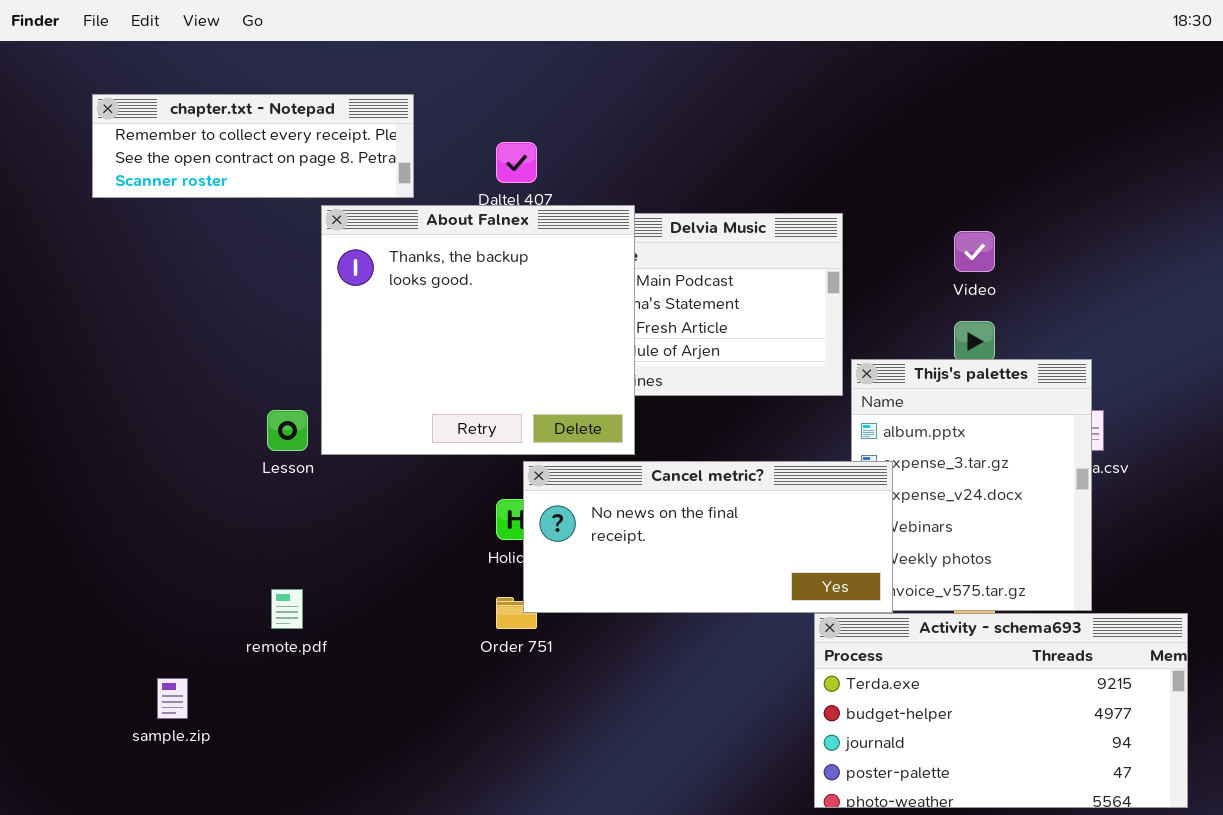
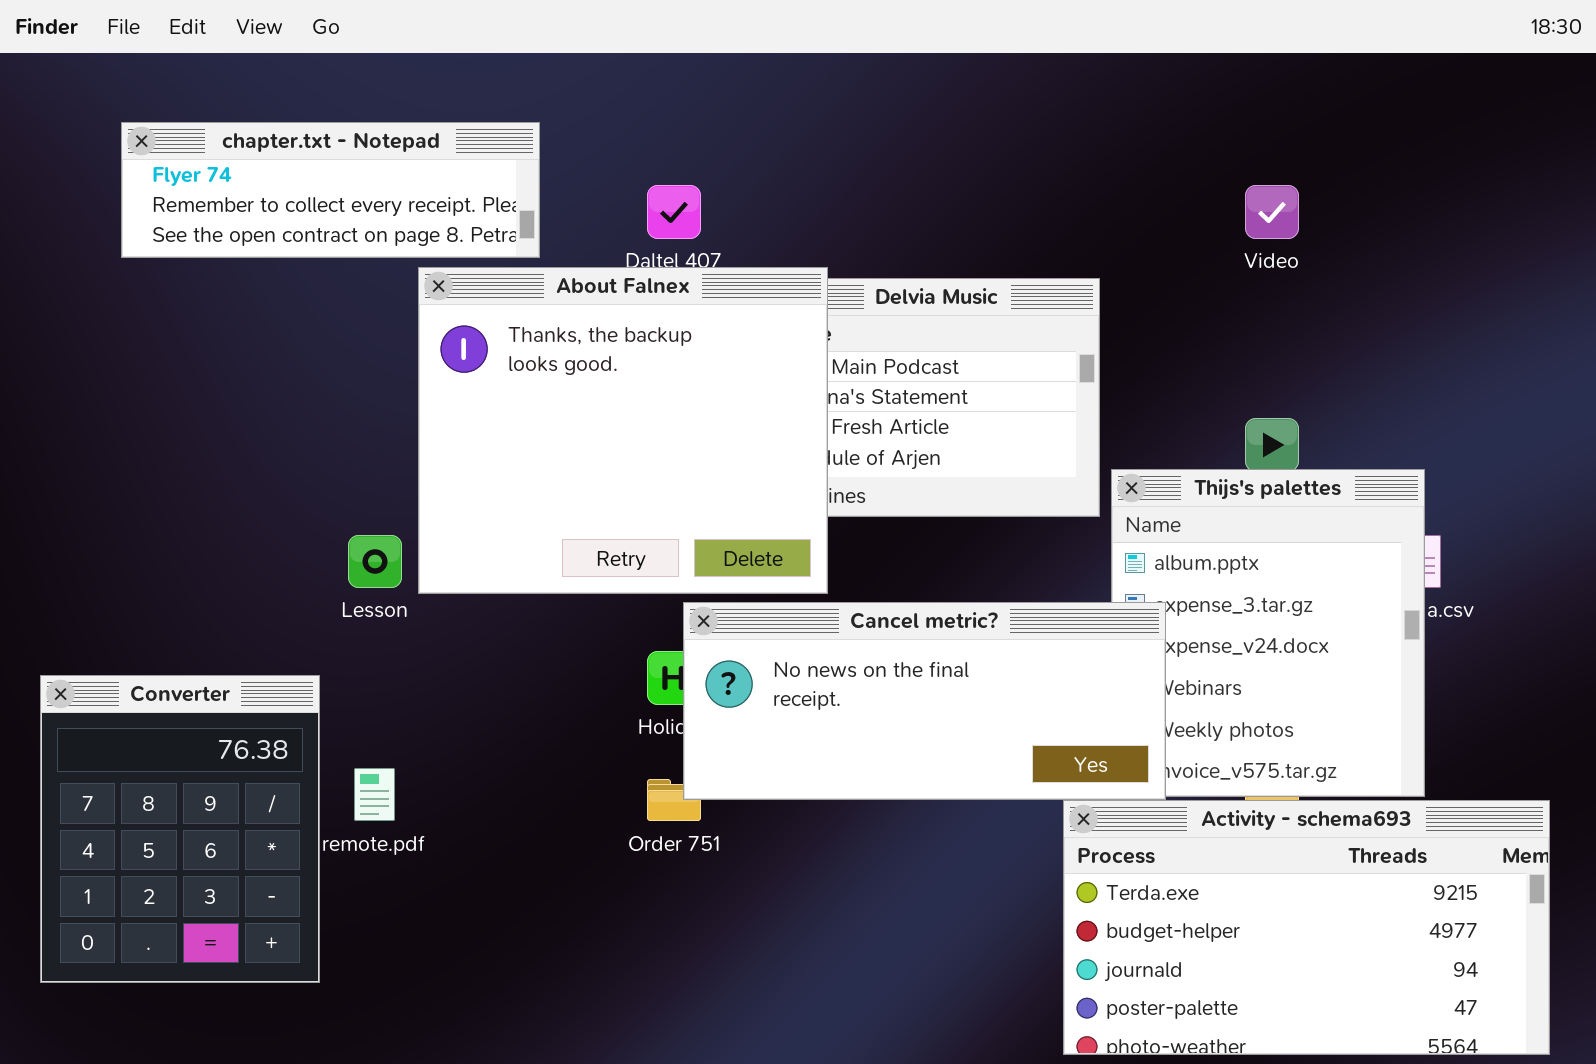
chapter.txt - Notepad: [92,94,414,198] -> [121,122,540,258], scrolled up 1 row
Video: [954,231,995,272] -> [1245,185,1299,239], moved
Converter: none -> [40,675,320,983], opened

